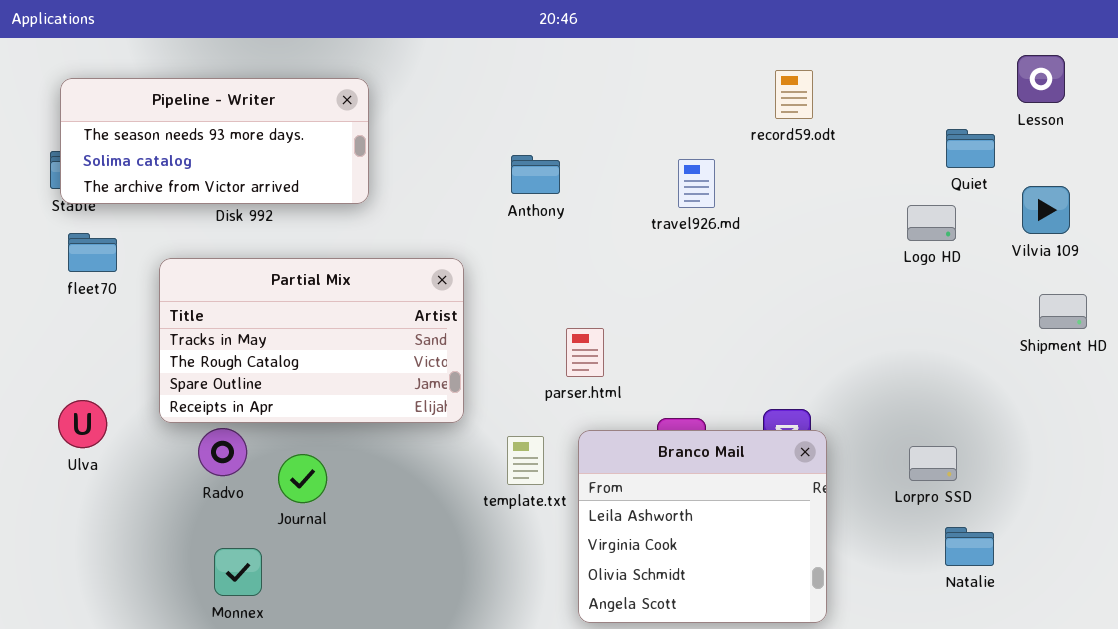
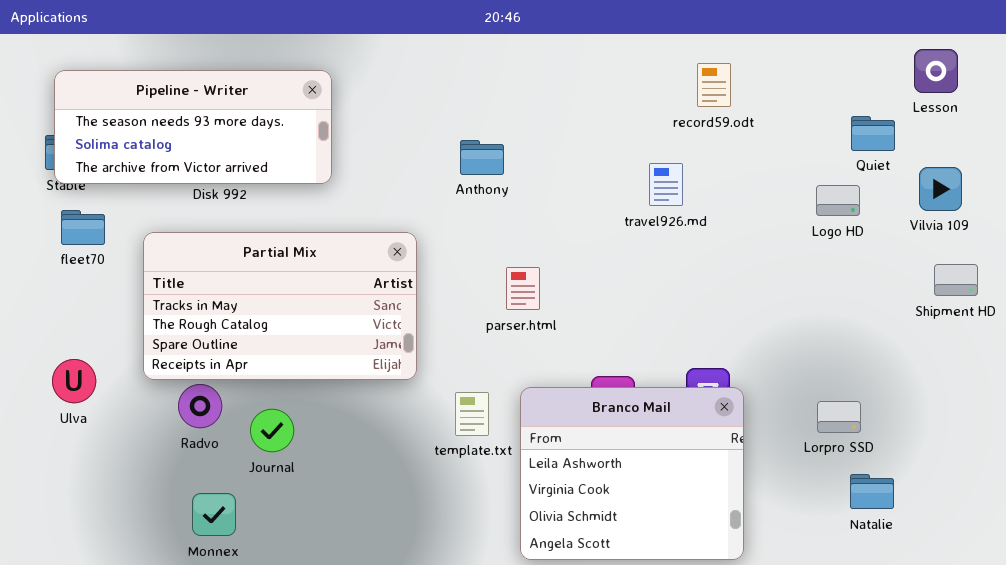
travel926.md: [678,159,715,208] -> [649,163,683,206], moved
parser.html: [566,328,604,377] -> [506,267,540,310], moved

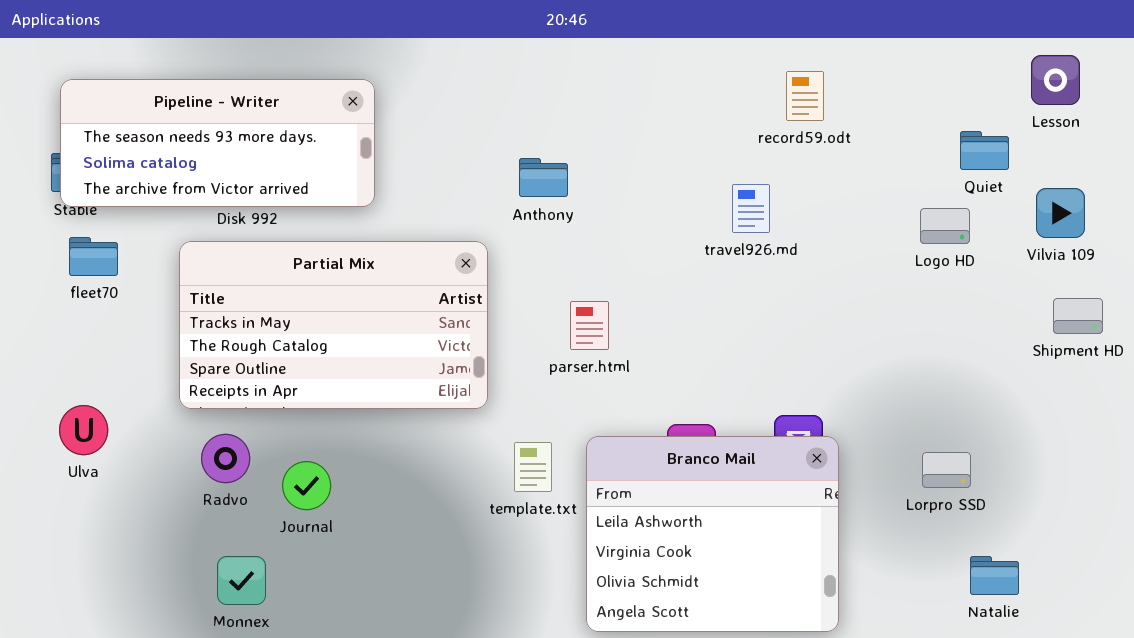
Partial Mix: [143,232,417,380] -> [179,241,488,409], moved
Natalie: [850,474,894,509] -> [970,556,1019,595], moved

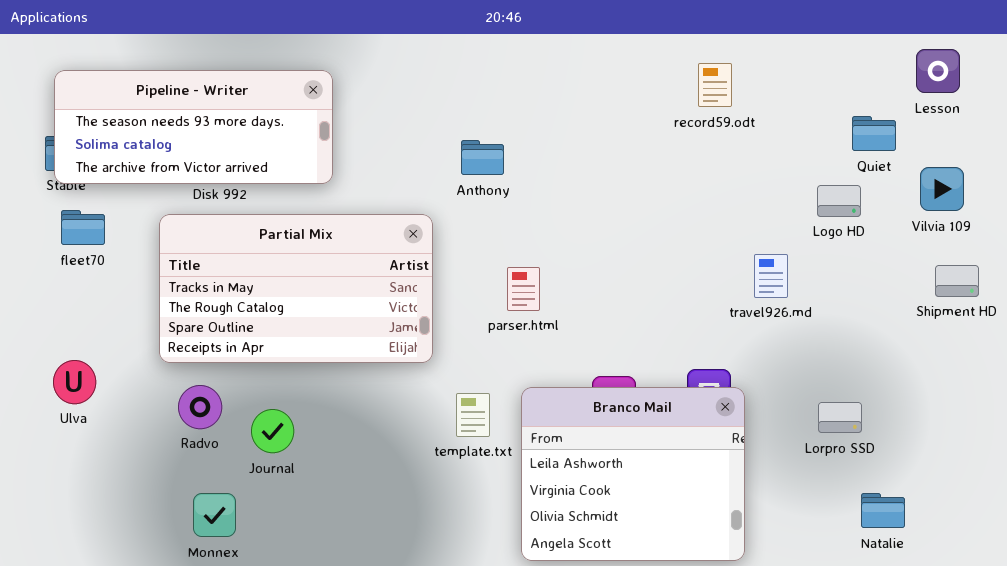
travel926.md: [732,184,770,233] -> [754,254,788,298], moved

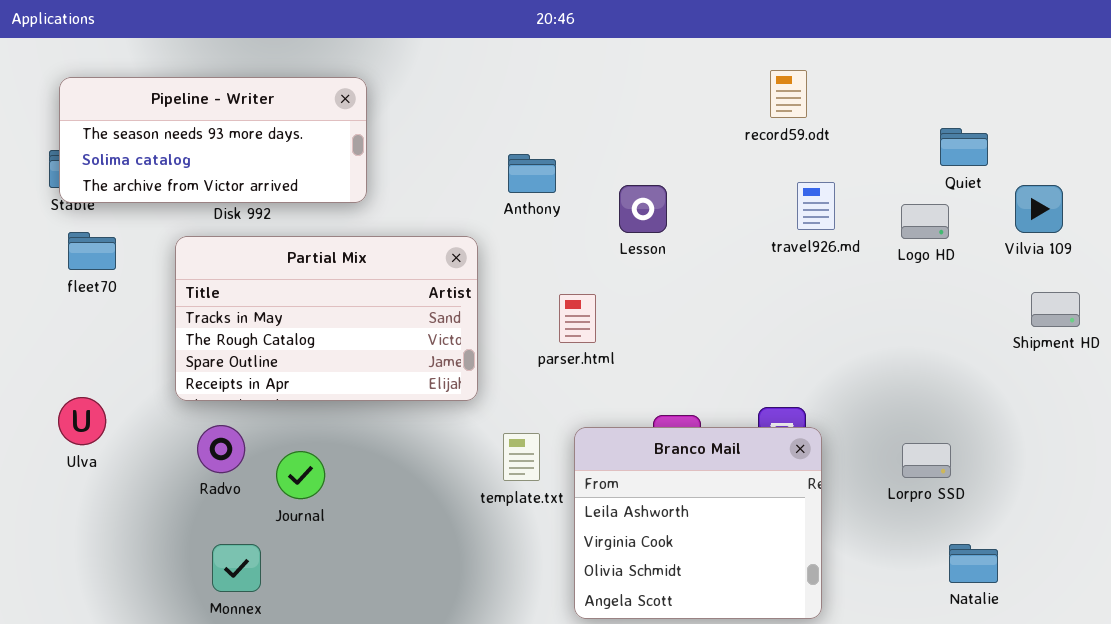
Lesson: [916,49,960,93] -> [619,185,667,233], moved
travel926.md: [754,254,788,298] -> [797,182,835,230], moved

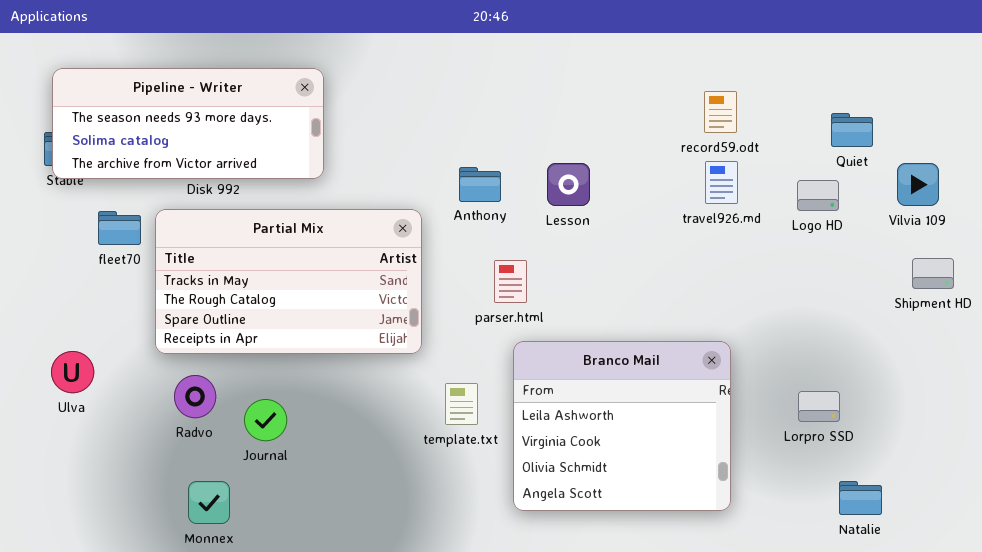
record59.odt: [770,70,807,118] -> [704,91,737,133], moved
Anthony: [508,154,556,193] -> [459,167,501,202], moved
fleet70: [68,232,116,270] -> [98,211,141,245], moved
Branco Mail: [574,427,822,619] -> [513,341,731,511], moved

